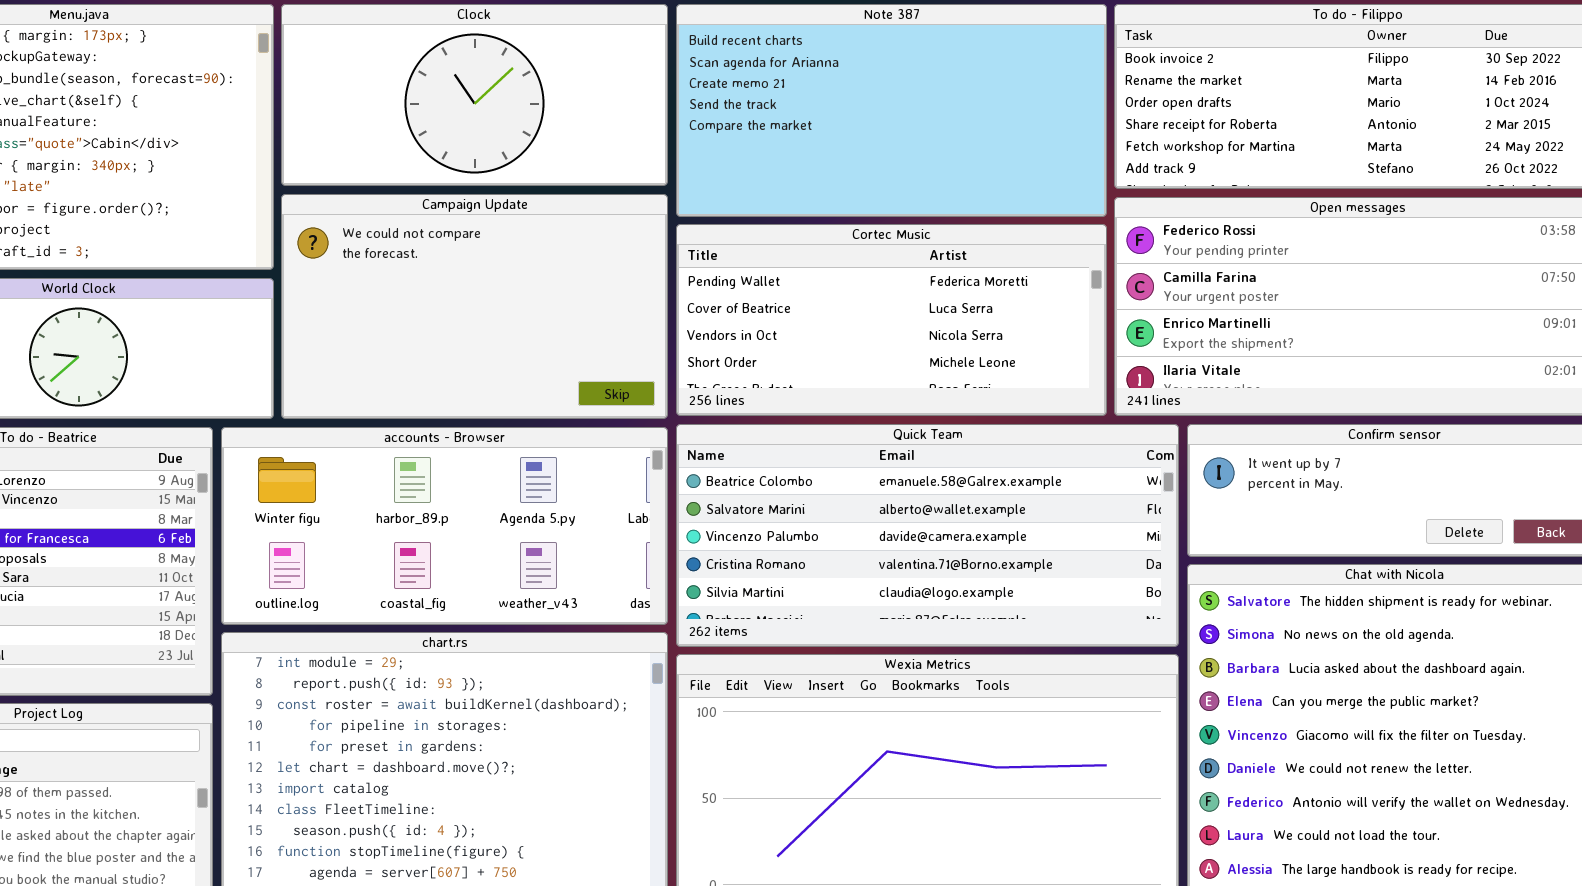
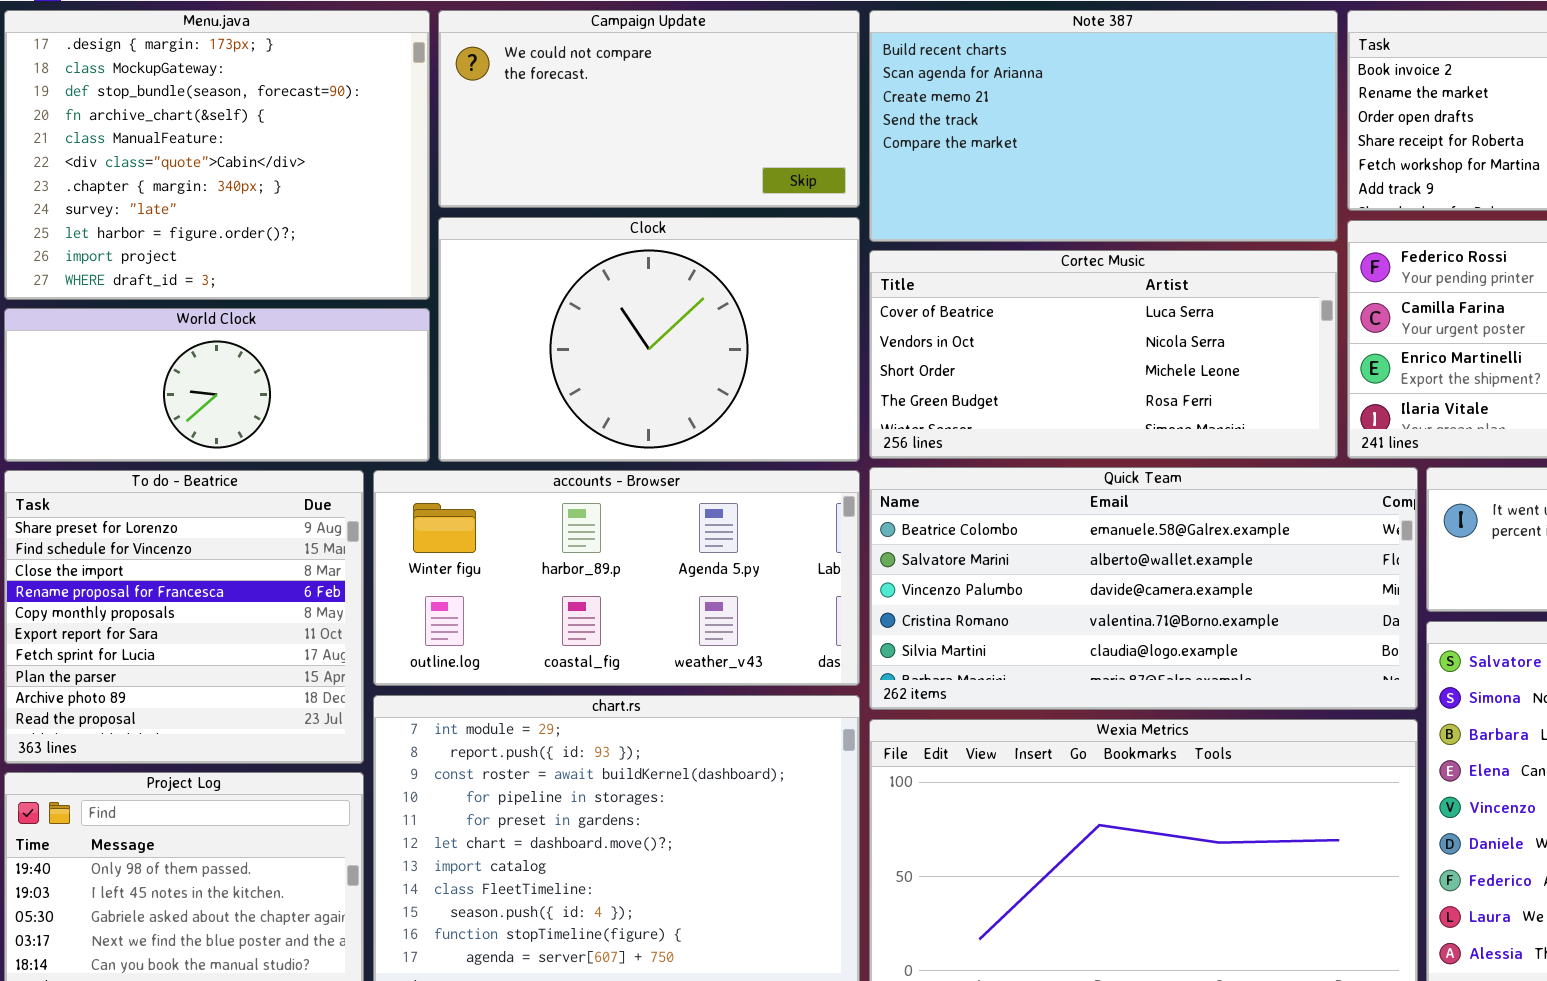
Clock: [281,4,668,186] -> [438,217,860,462], moved, resized
Campaign Update: [281,194,668,419] -> [438,10,860,208], moved, resized
Cortec Music: [676,224,1107,416] -> [869,250,1338,459], scrolled down 1 row

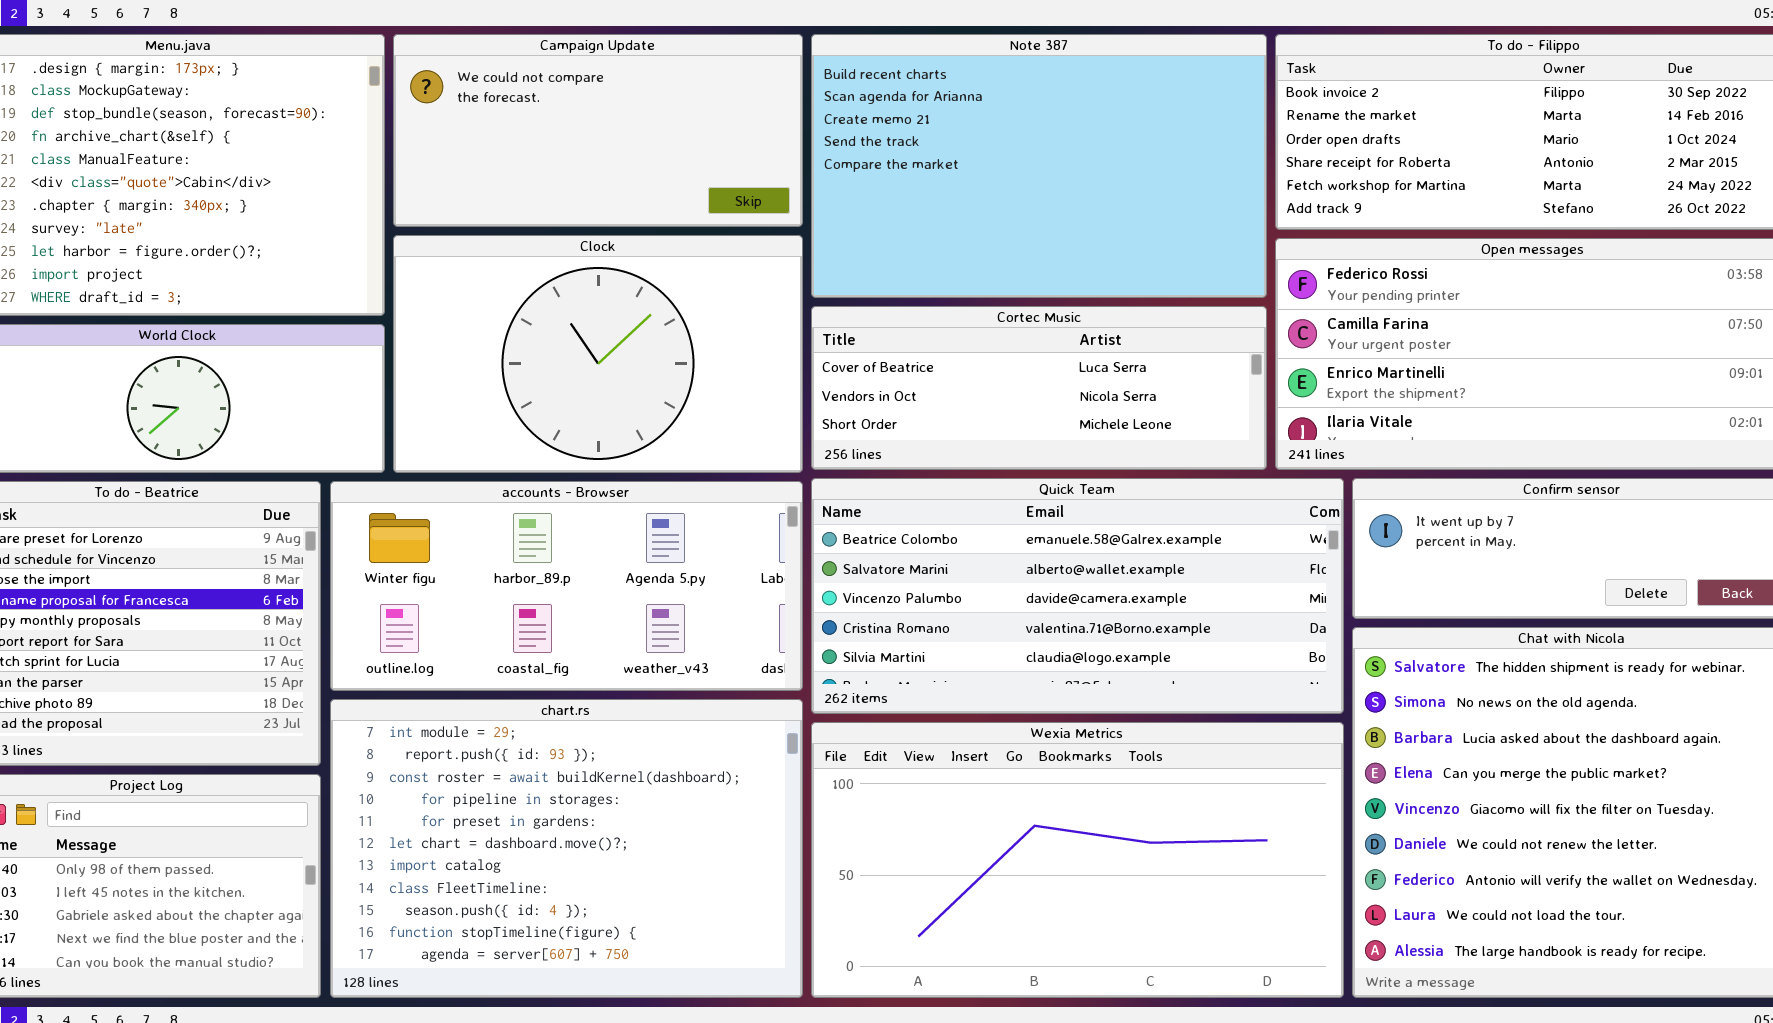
Note 387: [869,10,1338,242] -> [811,34,1267,298], resized
Cortec Music: [869,250,1338,459] -> [811,306,1267,470], resized

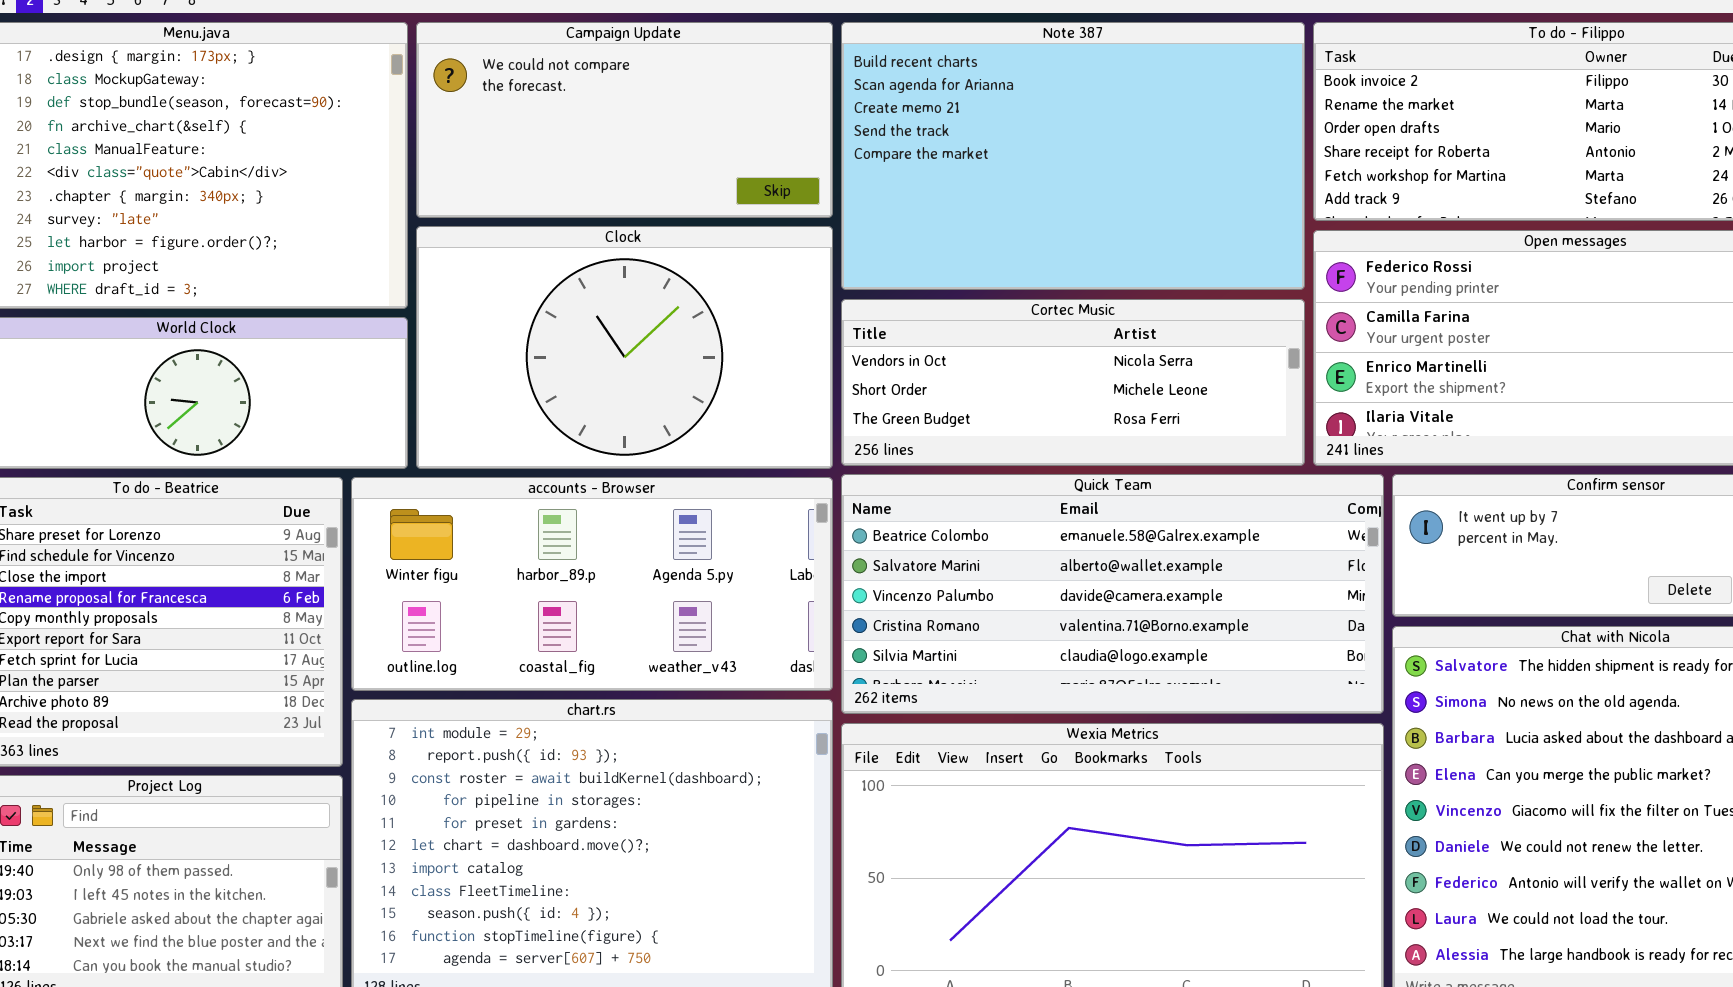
Cortec Music: [811,306,1267,470] -> [841,299,1305,466], scrolled down 1 row

